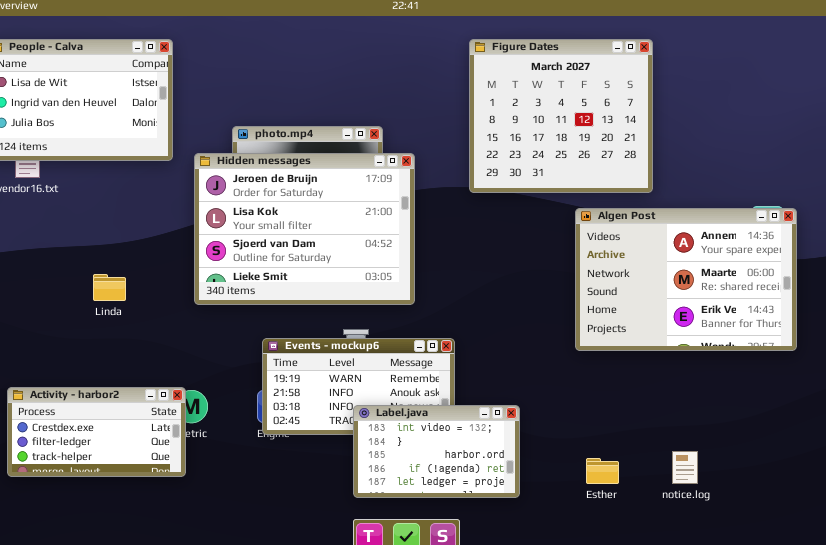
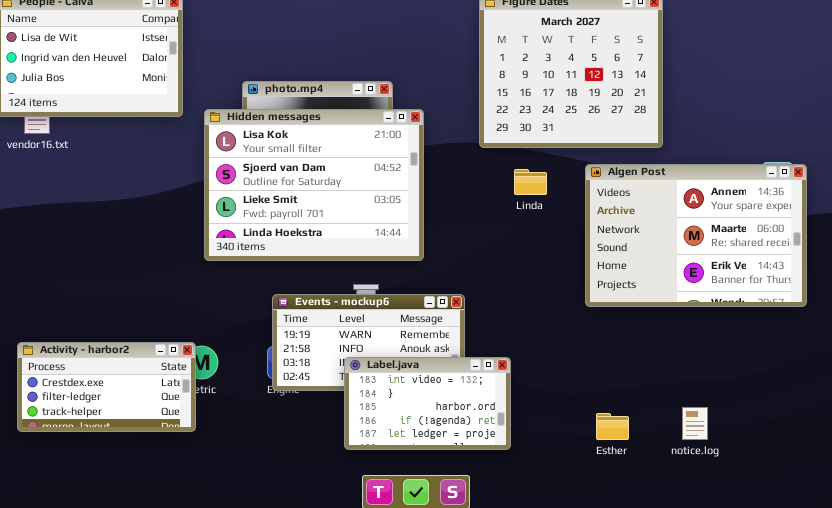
Hidden messages: [194,153,415,305] -> [204,109,424,261], scrolled down 1 row
Linda: [93,274,126,301] -> [514,169,547,195], moved
Label.java: [353,405,520,498] -> [344,357,511,450], moved

